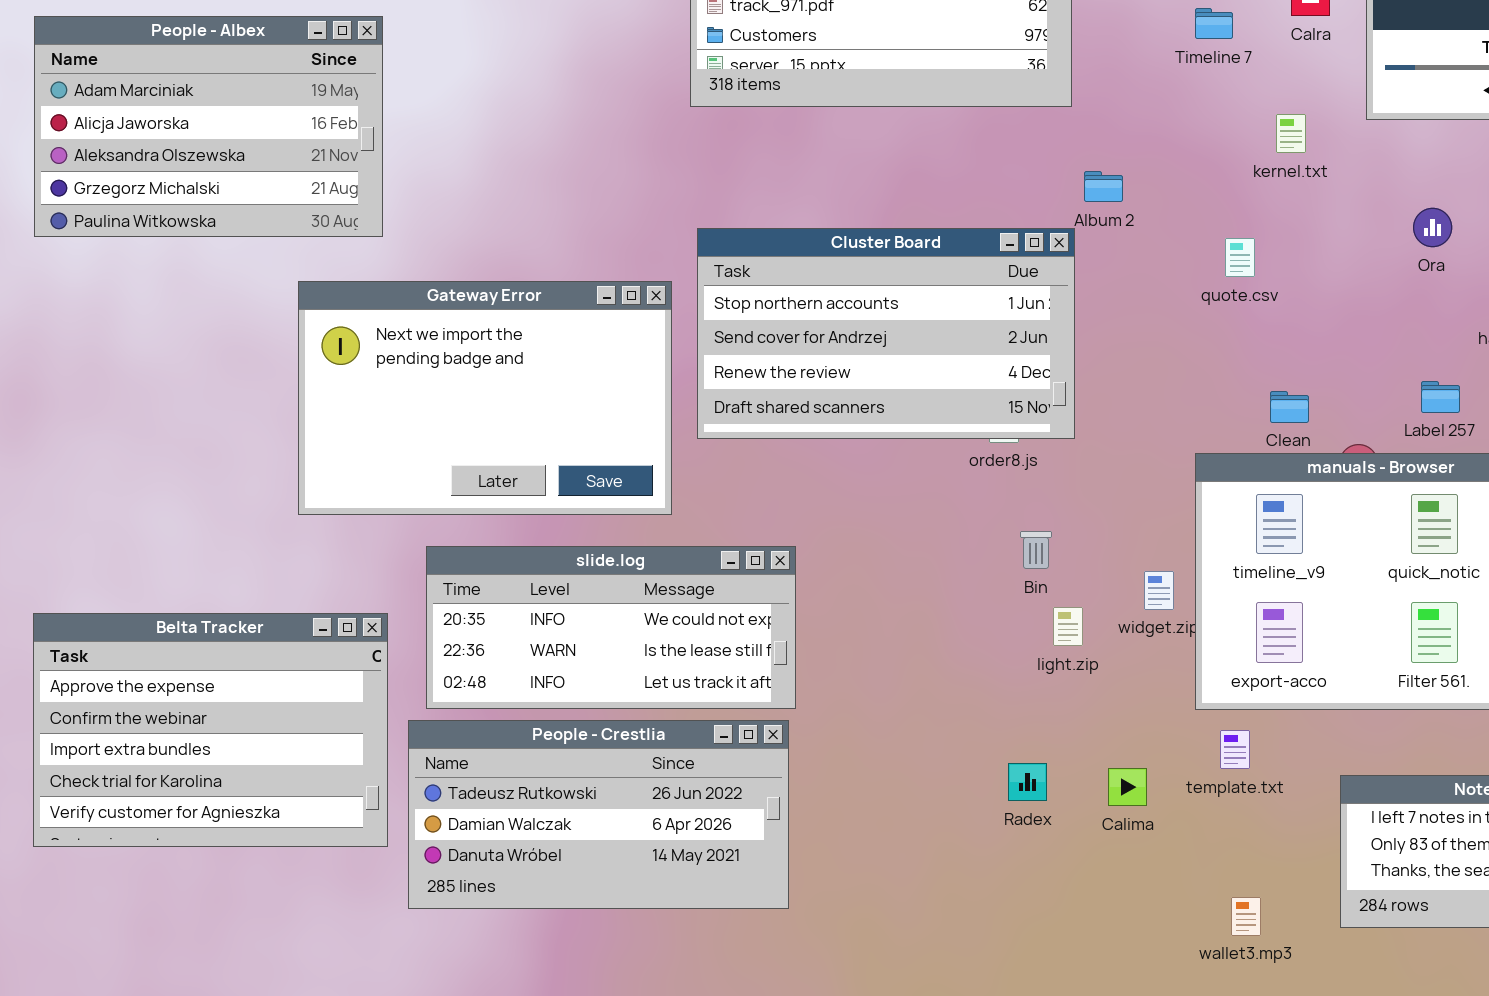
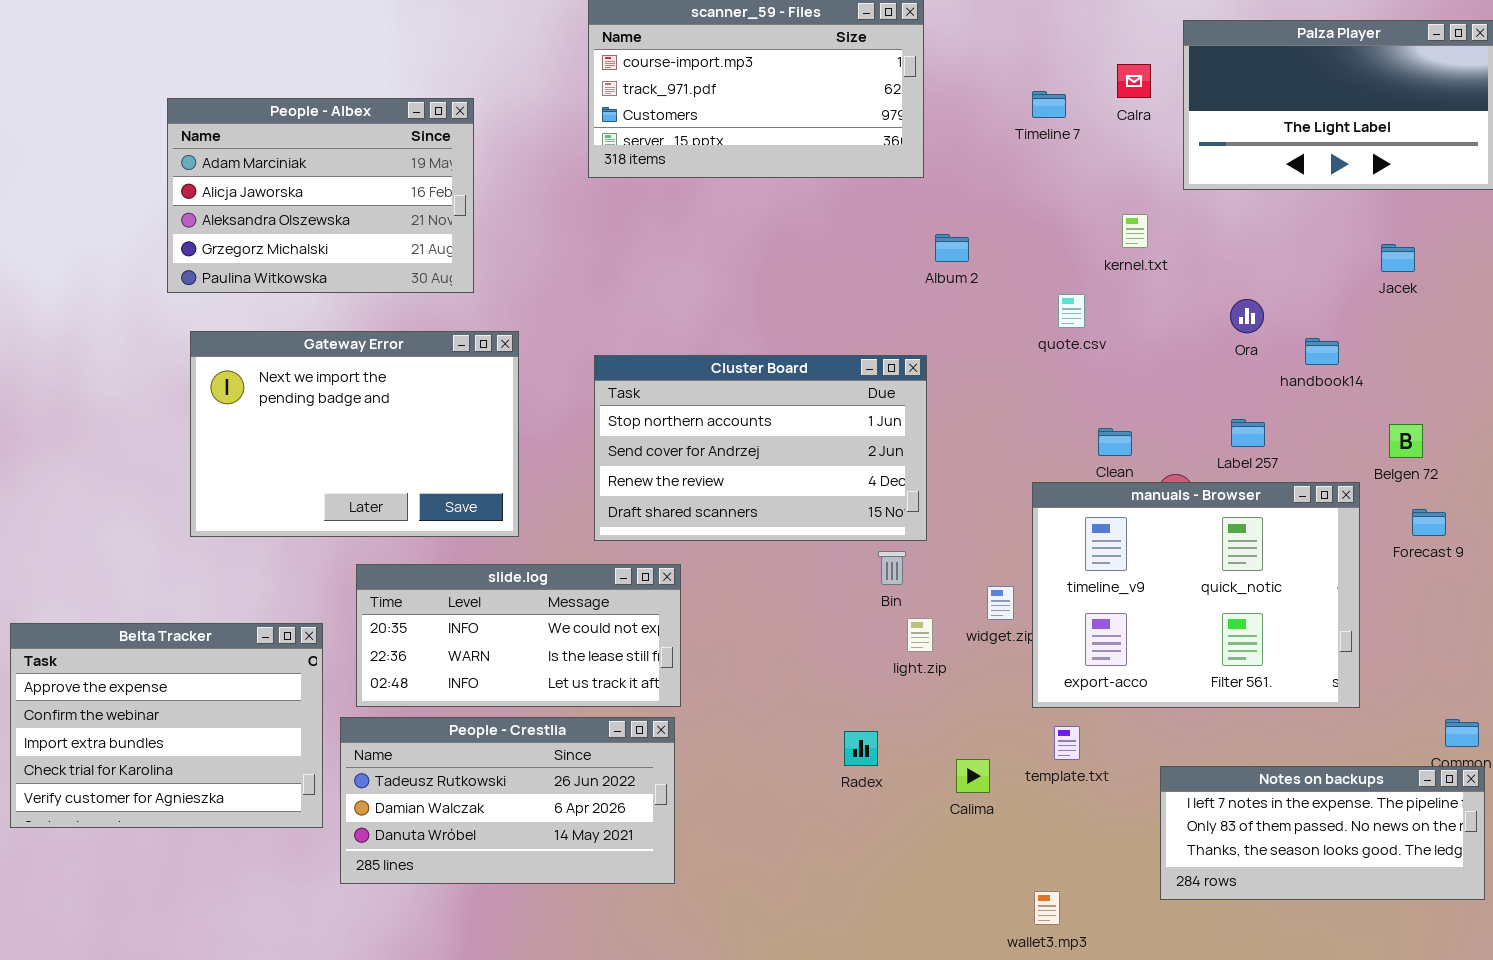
People - Albex: [34,16,383,237] -> [167,98,474,293], moved
kernel.txt: [1276,114,1306,153] -> [1122,214,1148,248], moved
Ora: [1413,208,1452,247] -> [1230,299,1264,333], moved
Cluster Board: [697,228,1075,439] -> [594,355,927,541], moved
Gateway Error: [298,281,672,515] -> [190,331,519,537], moved
Radex: [1008,763,1047,801] -> [844,731,878,766], moved
wallet3.mp3: [1231,897,1261,936] -> [1034,891,1060,925], moved

